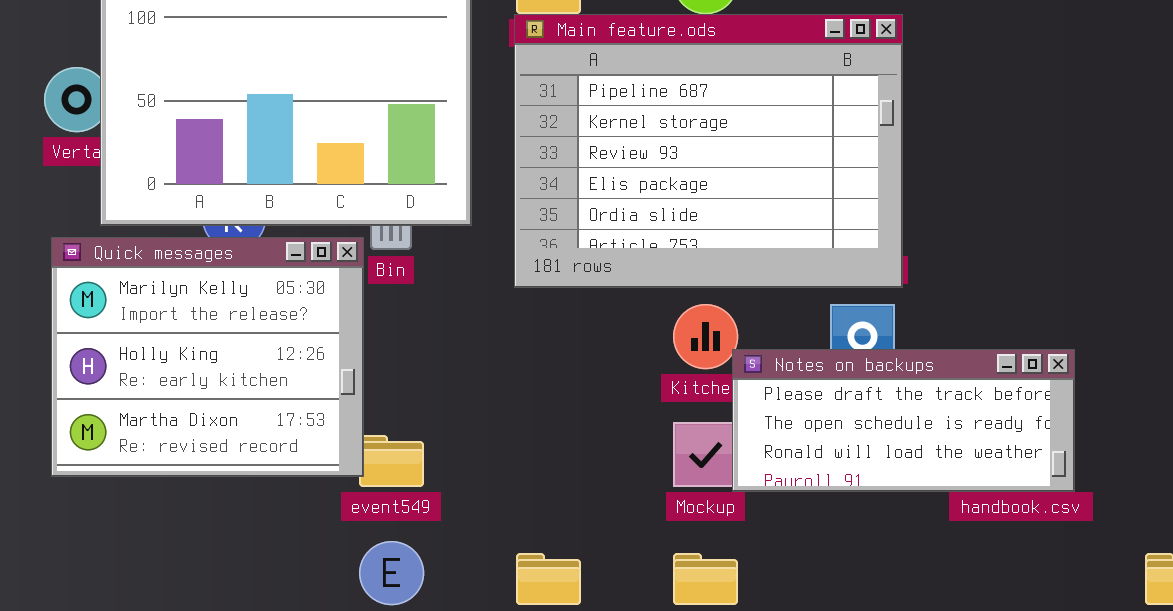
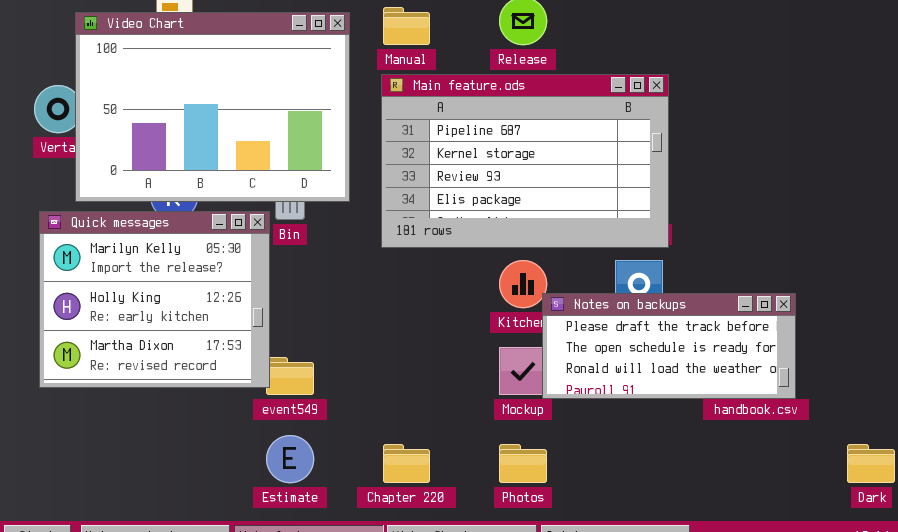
Main feature.ods: [514,14,903,288] -> [381,74,669,248], resized

